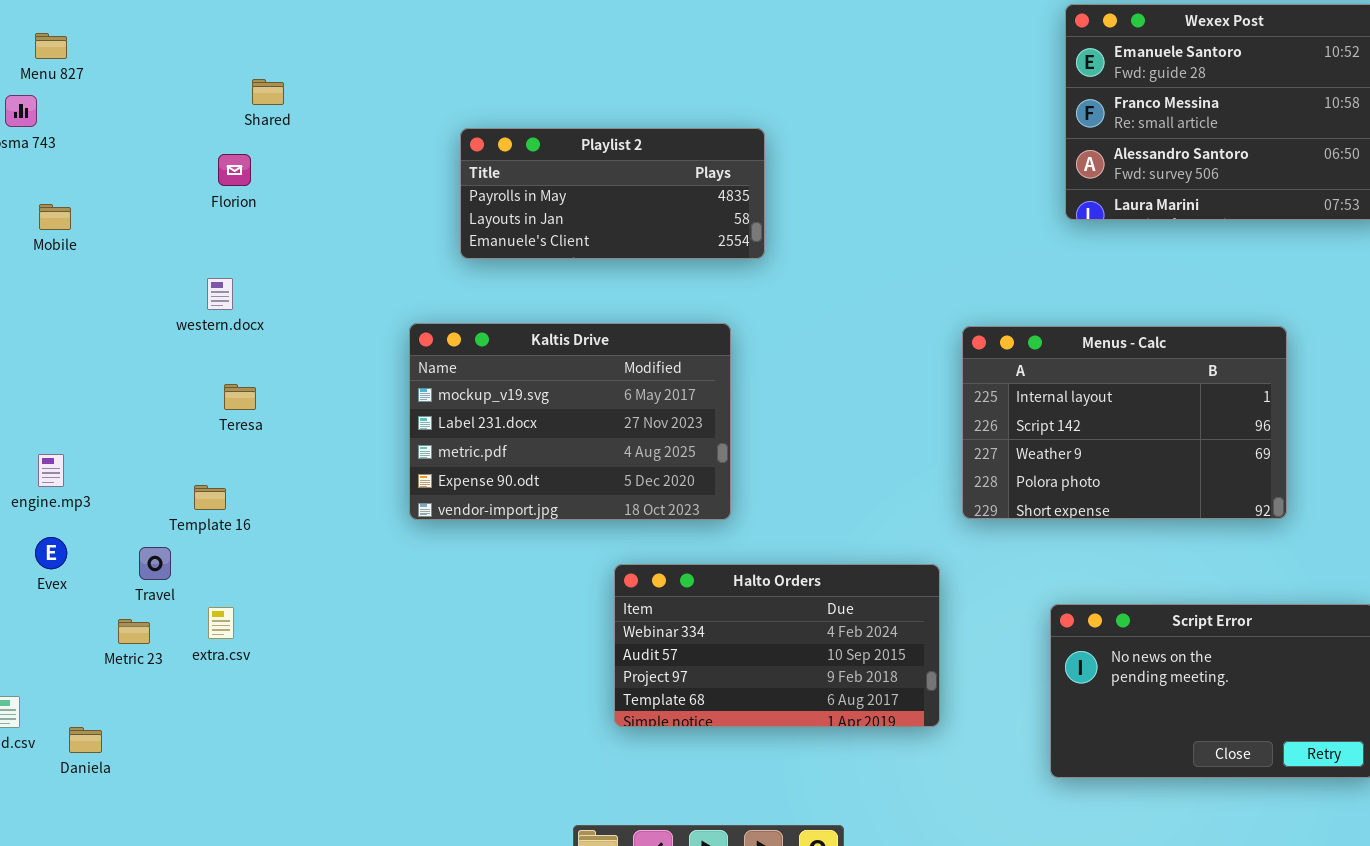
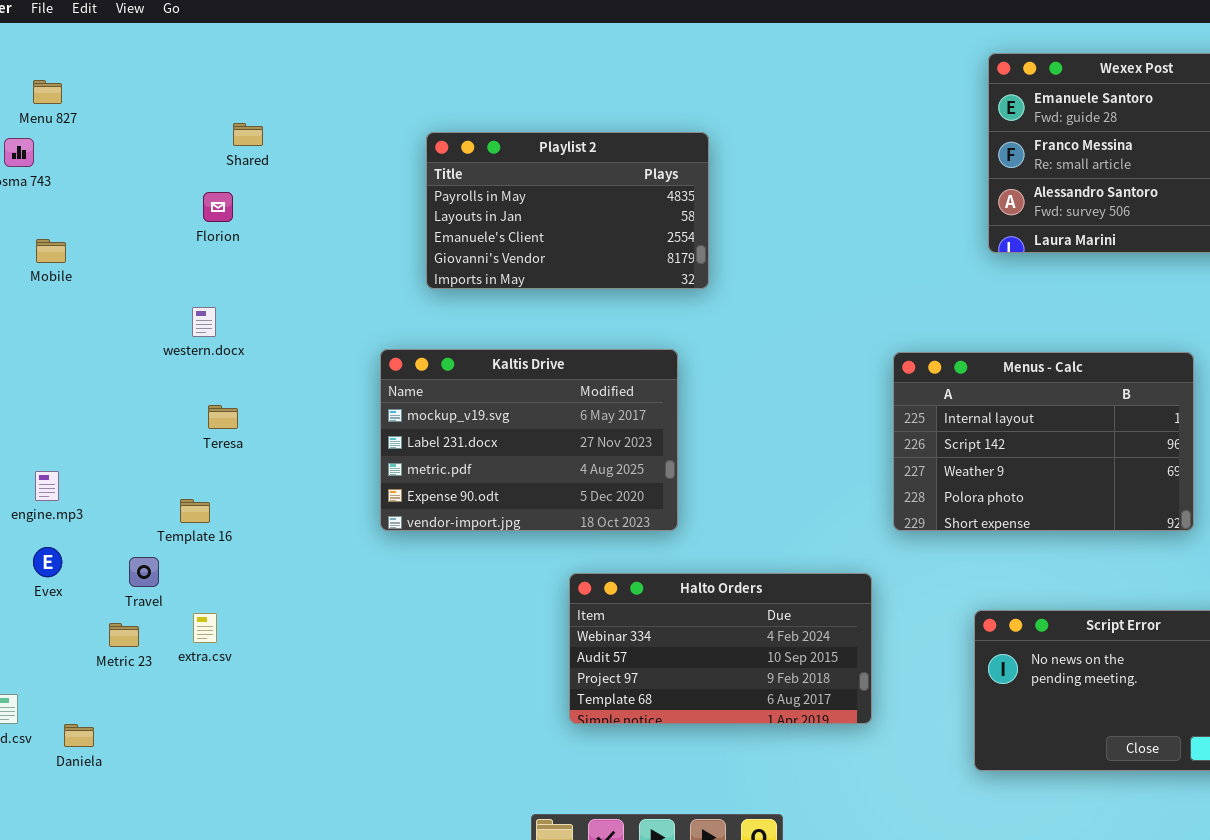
Playlist 2: [460,128,765,259] -> [426,132,709,289], resized

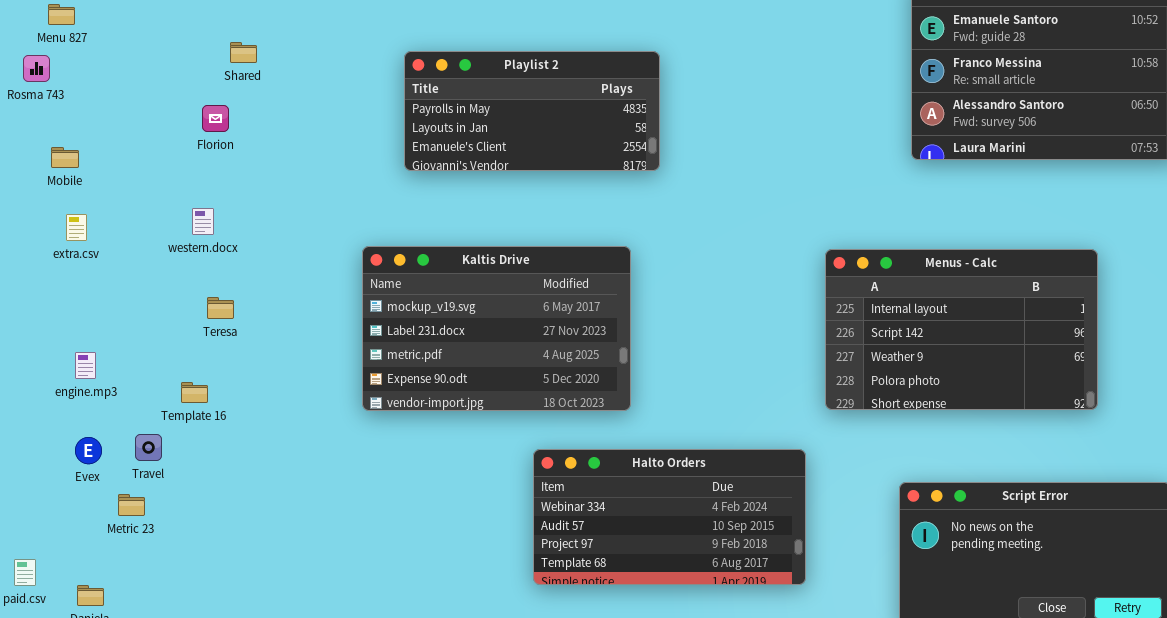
Playlist 2: [426,132,709,289] -> [404,51,660,171], resized
engine.mp3: [35,471,59,501] -> [75,352,96,379], moved
Evex: [33,547,62,577] -> [75,437,102,464], moved
extra.csv: [193,613,217,643] -> [66,214,87,241], moved

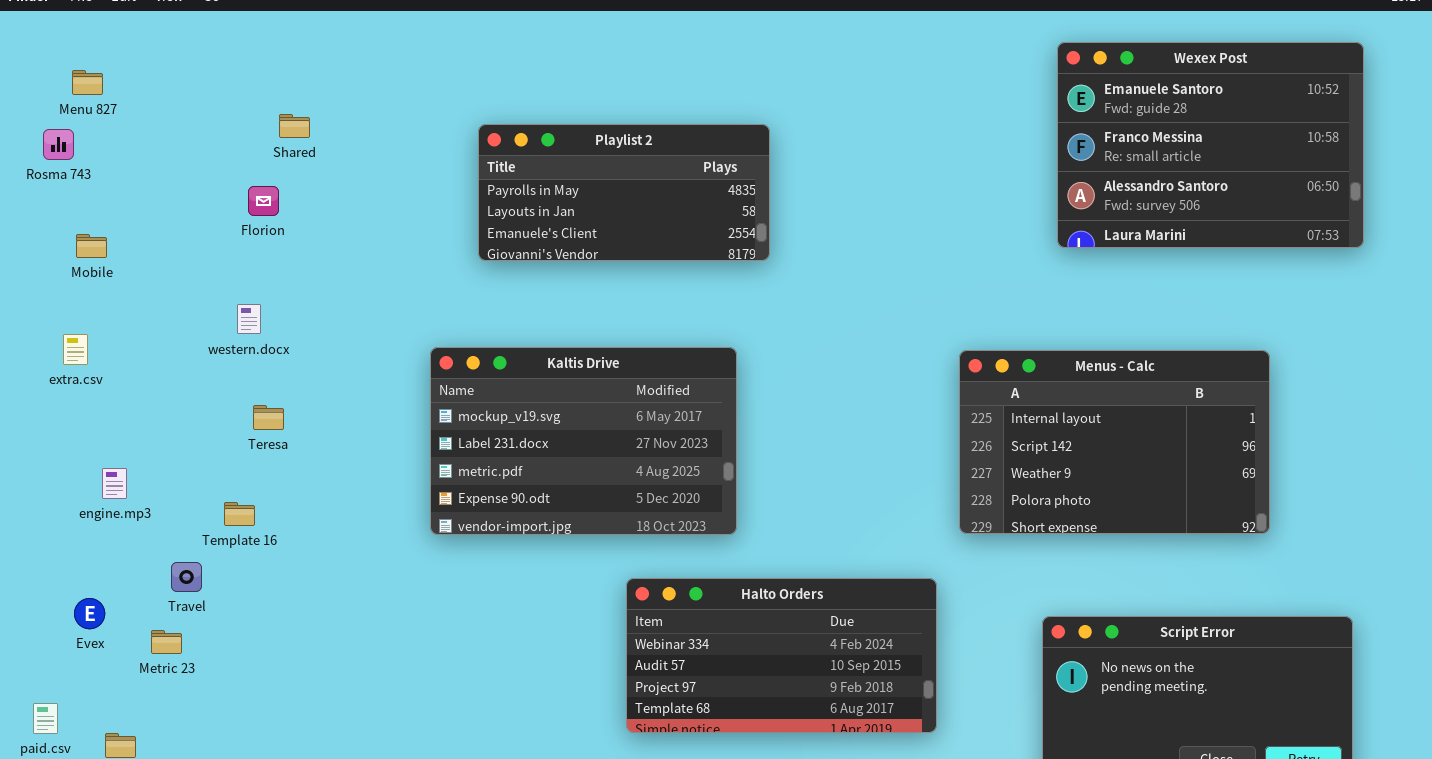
extra.csv: [66,214,87,241] -> [63,334,88,365], moved
Evex: [75,437,102,464] -> [74,598,105,629], moved

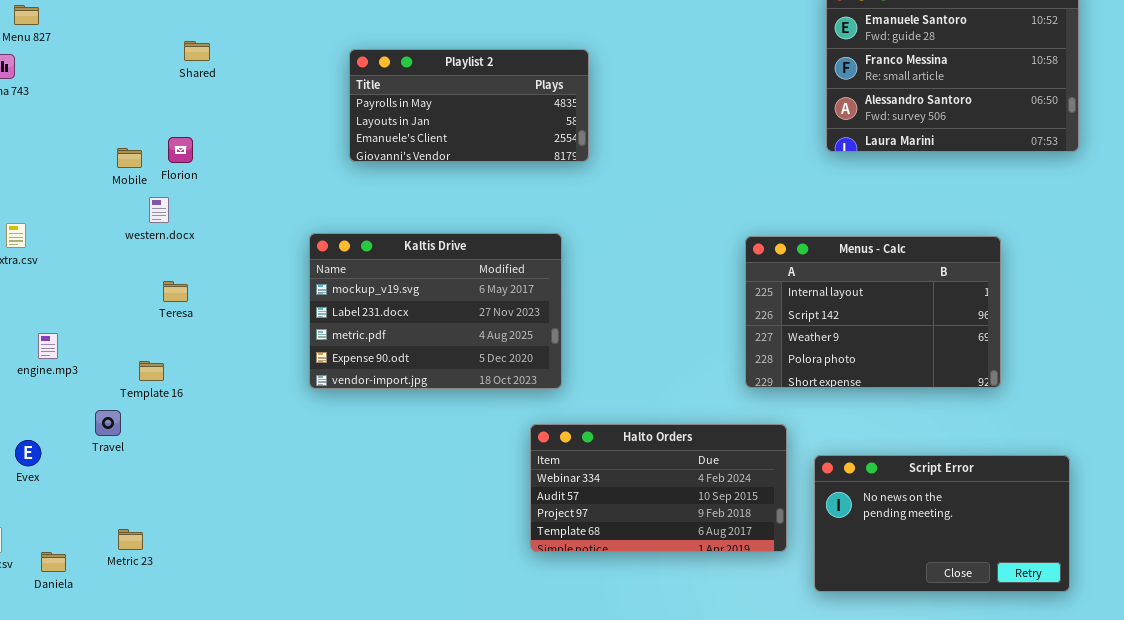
Florion: [248,186,279,216] -> [168,137,193,163], moved
Mobile: [76,234,107,258] -> [117,148,142,168], moved
Halto Orders: [626,578,937,733] -> [530,424,787,552], moved
Metric 23: [151,630,182,654] -> [118,529,143,550], moved

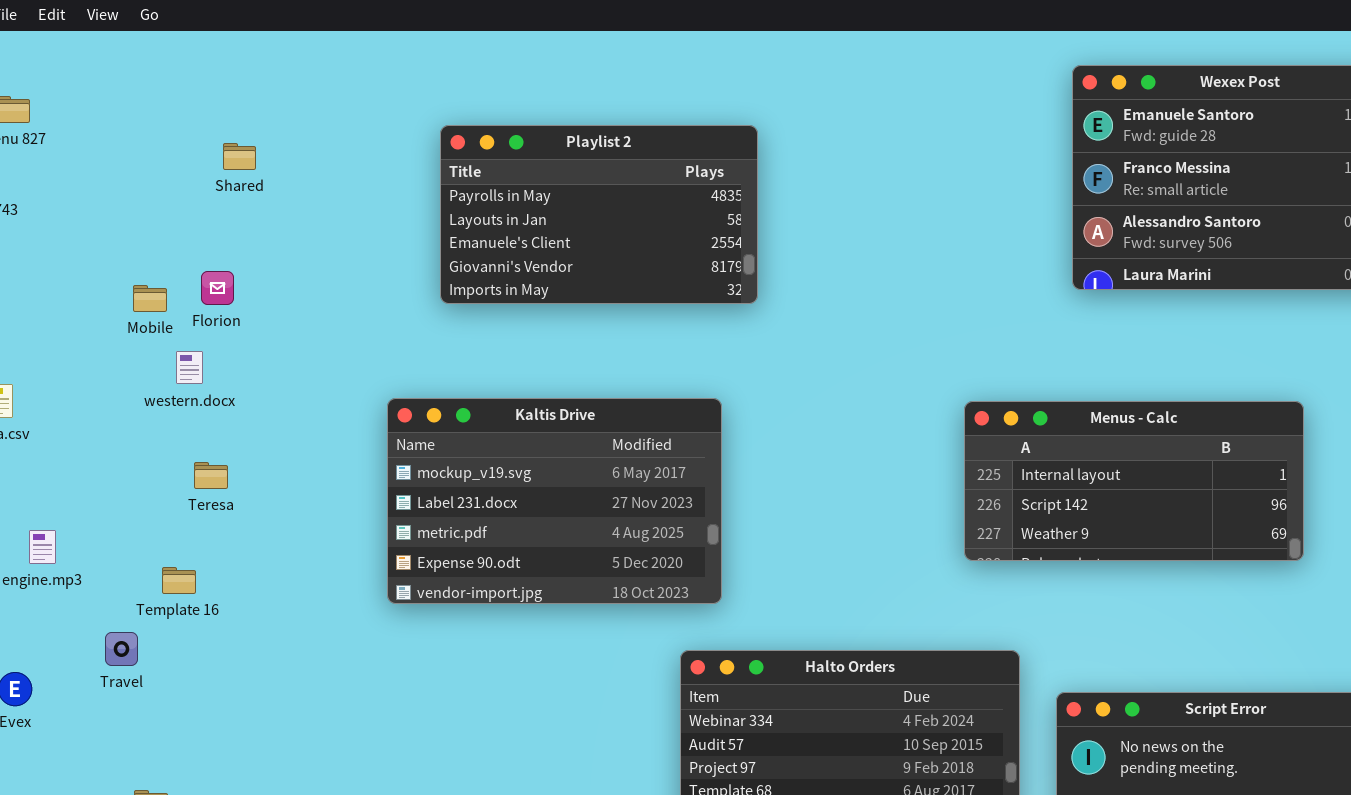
Playlist 2: [349,49,589,162] -> [440,125,758,304], resized
Menus - Calc: [745,236,1001,388] -> [964,401,1304,561], resized

